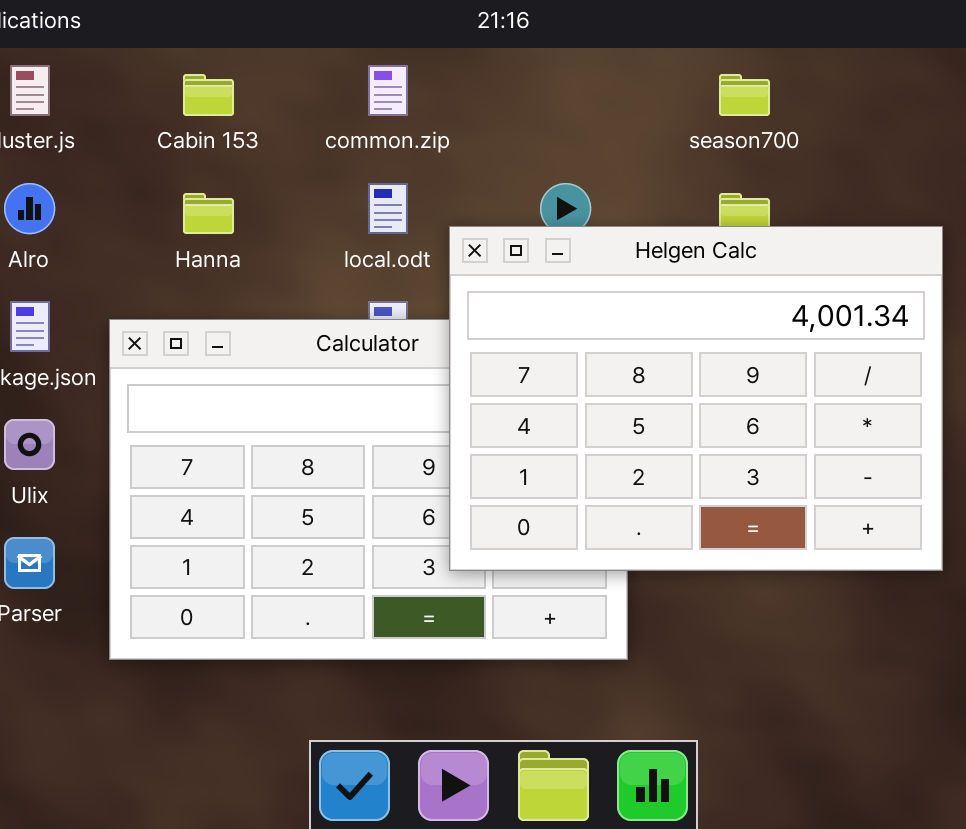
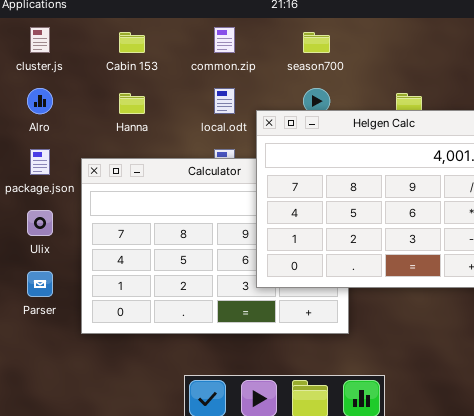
season700: [719,74,770,116] -> [303,32,330,53], moved

